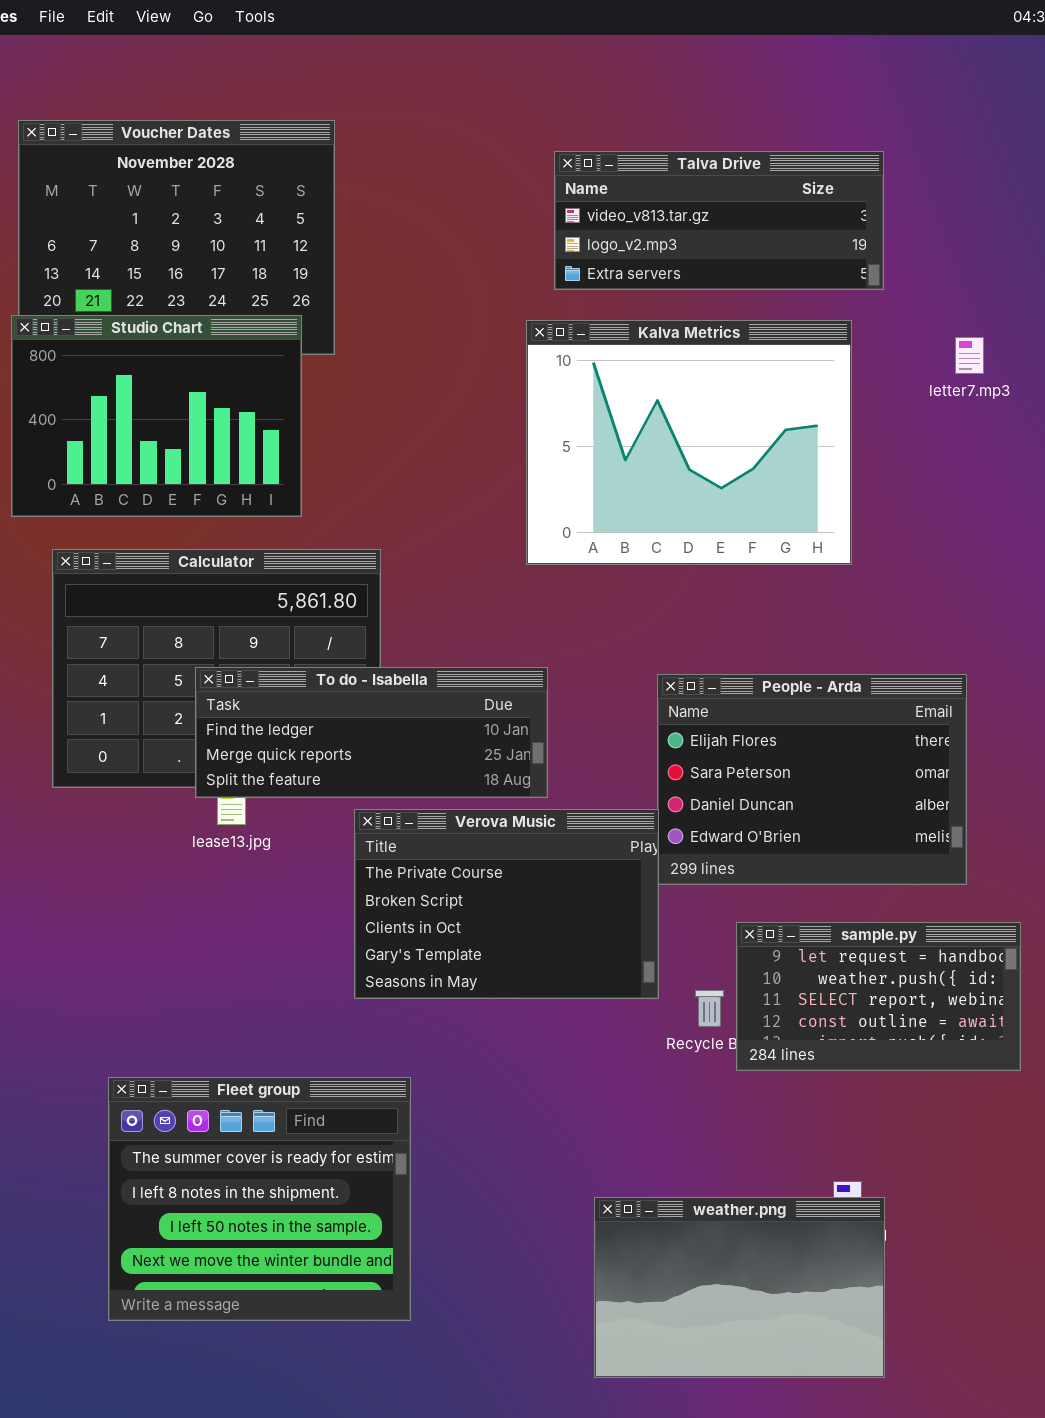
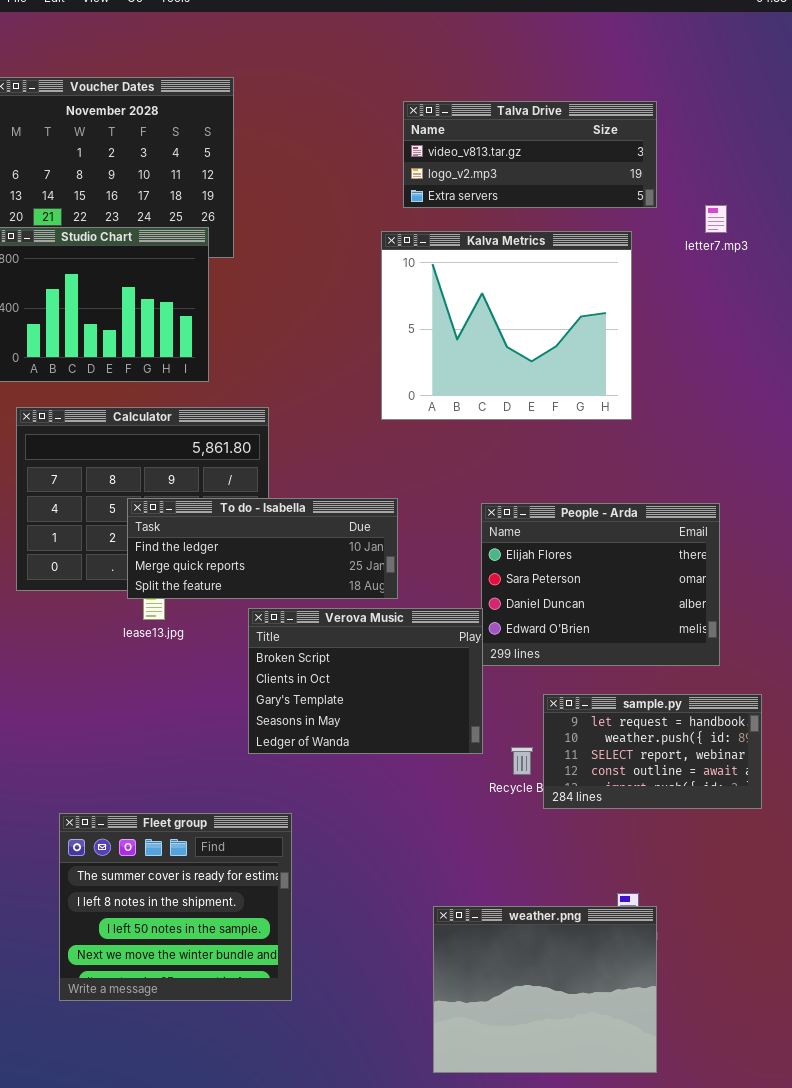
letter7.mp3: [955,337,984,374] -> [705,205,727,233], moved
Verova Music: [354,809,659,999] -> [248,608,483,754], scrolled down 1 row
weather.png: [594,1197,885,1378] -> [433,906,657,1073], resized

